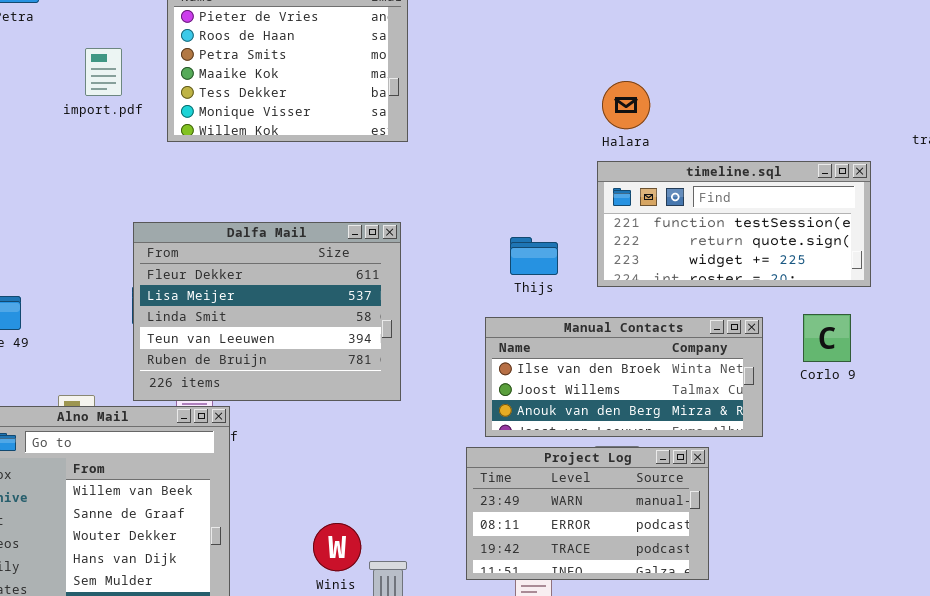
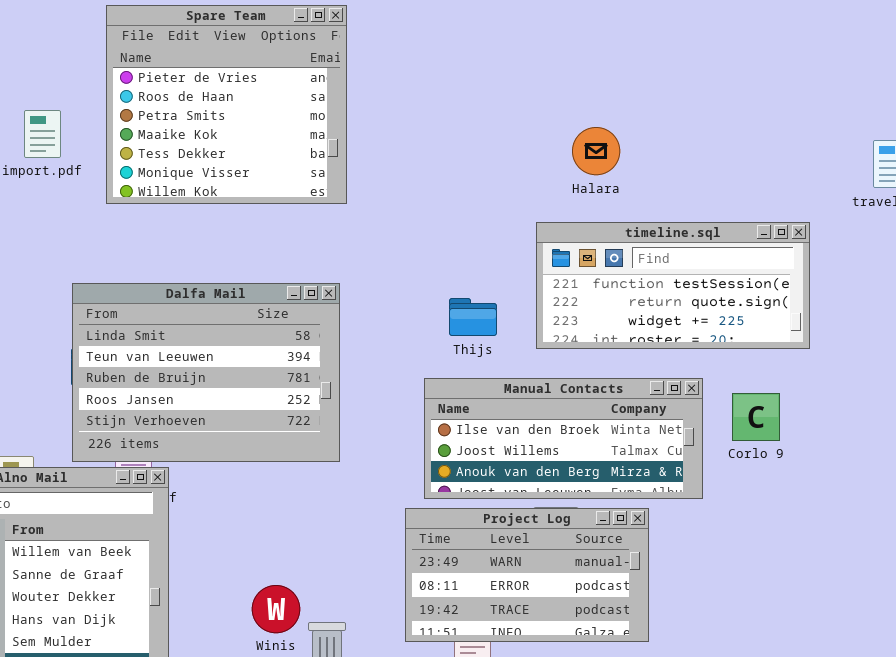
Halara: [602,81,650,129] -> [572,127,620,175], moved
Dalfa Mail: [133,222,401,401] -> [72,283,340,462], scrolled down 2 rows
Corlo 9: [803,314,851,362] -> [732,393,780,441], moved

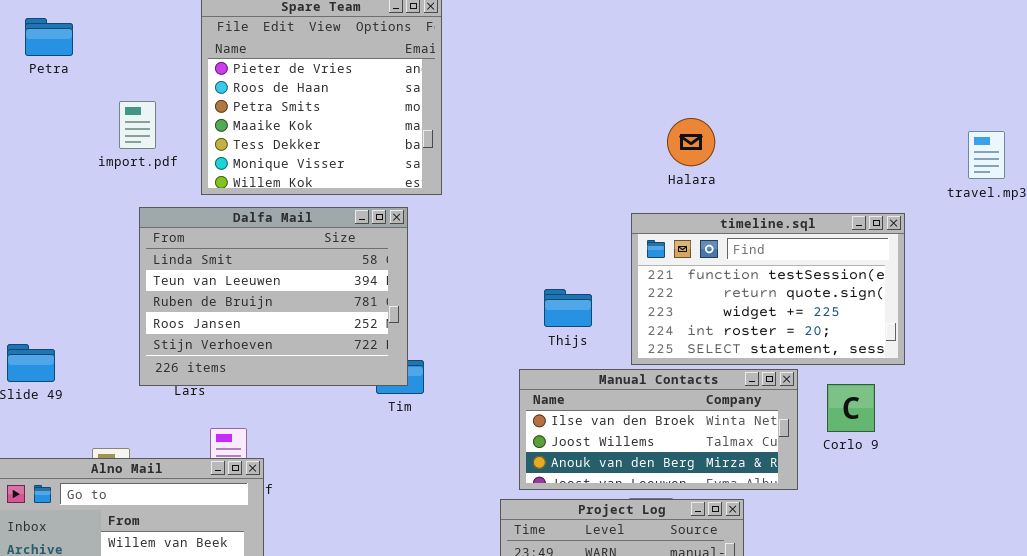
timeline.sql: [536,222,810,349] -> [631,213,905,365], resized
Dalfa Mail: [72,283,340,462] -> [139,207,408,386], moved

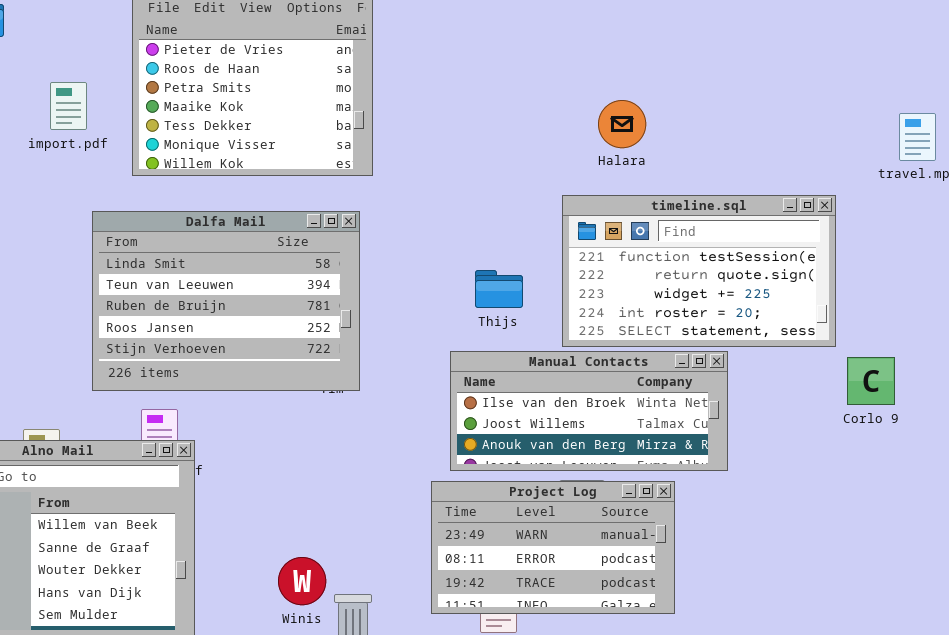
Dalfa Mail: [139,207,408,386] -> [92,211,360,391], moved
Corlo 9: [827,384,875,432] -> [847,357,895,405], moved

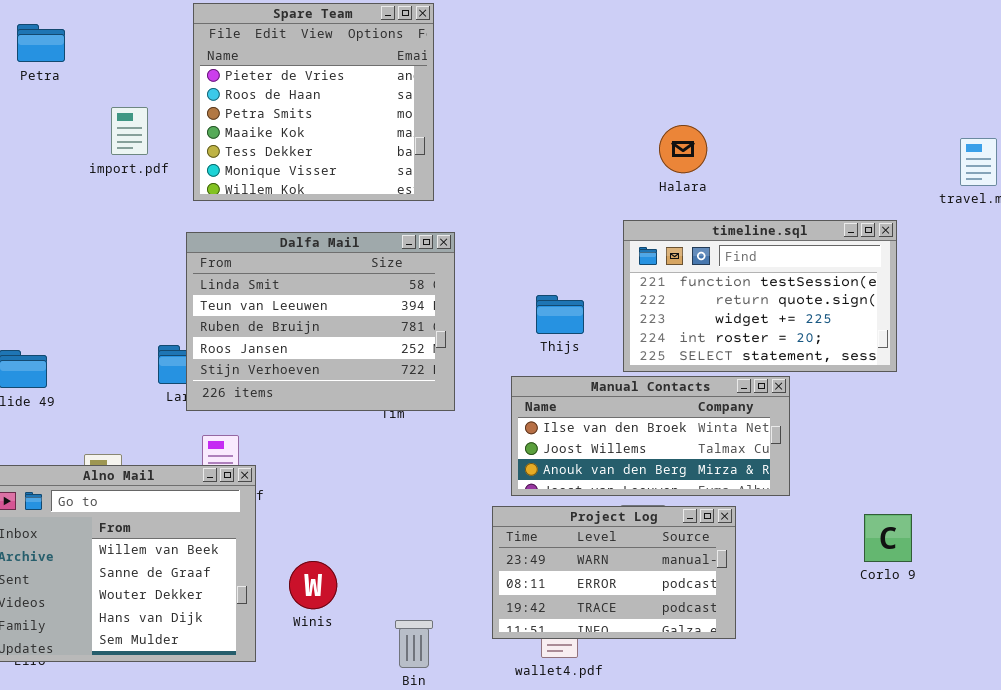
Dalfa Mail: [92,211,360,391] -> [186,232,455,411], moved
Corlo 9: [847,357,895,405] -> [864,514,912,562], moved
Winis: [278,557,326,605] -> [289,561,337,609], moved

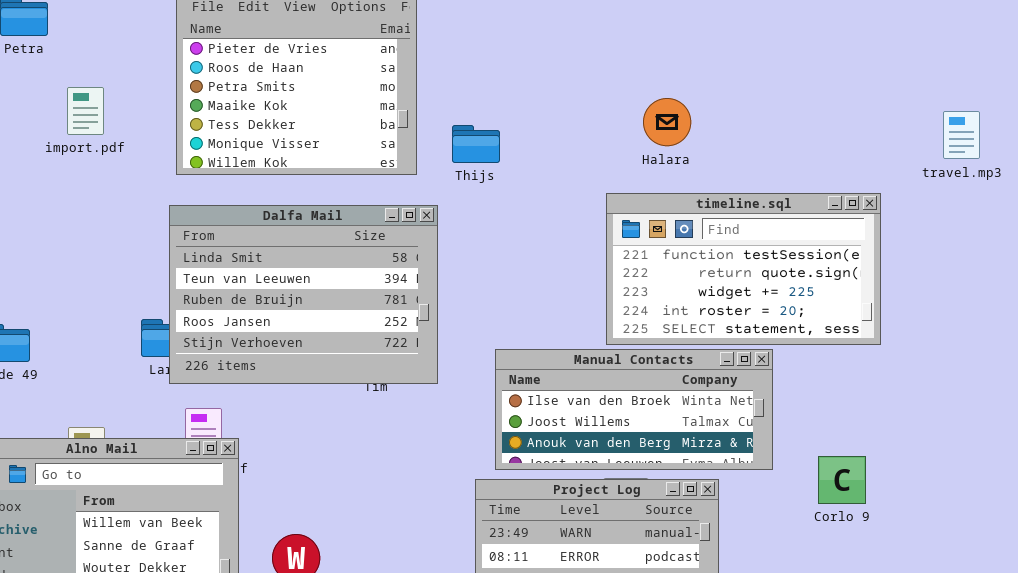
import.pdf: [111,107,148,155] -> [67,87,104,135], moved
Thijs: [536,295,584,334] -> [452,125,500,163], moved
Corlo 9: [864,514,912,562] -> [818,456,866,504], moved

